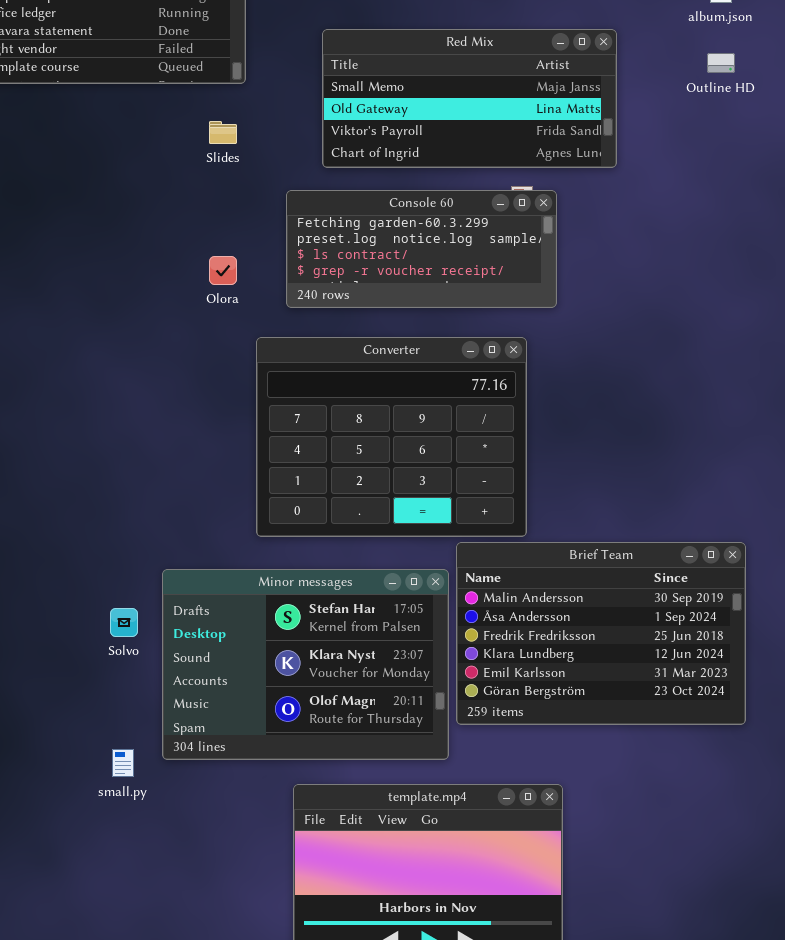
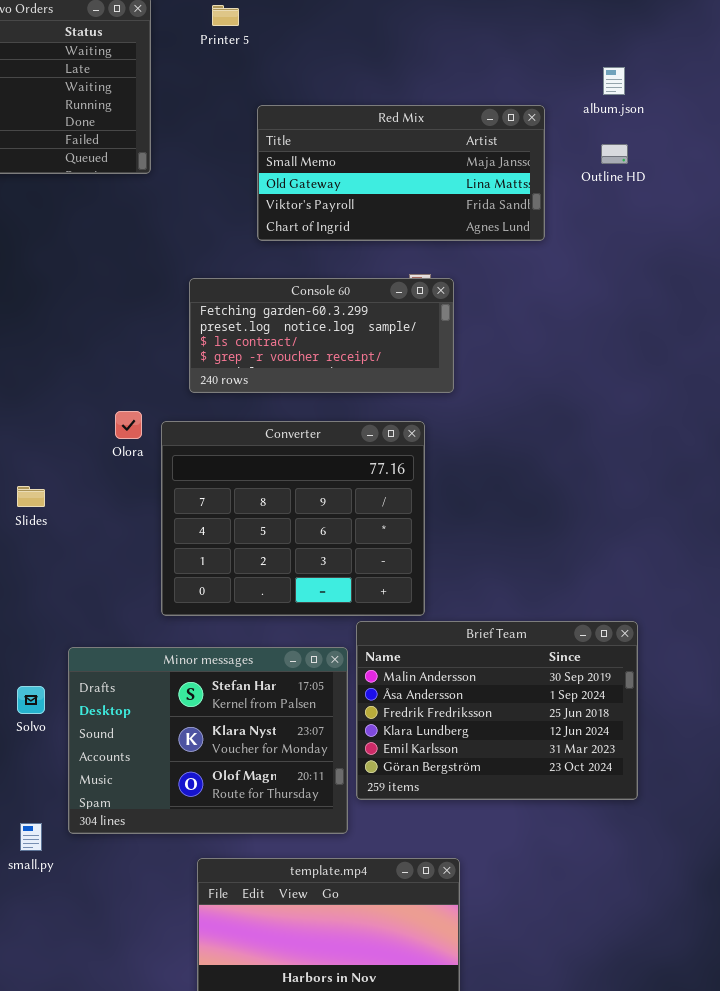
Red Mix: [322,29,617,168] -> [257,105,545,241], moved
Slides: [209,121,237,144] -> [17,486,45,507], moved
Olora: [209,256,237,285] -> [115,411,142,439], moved

